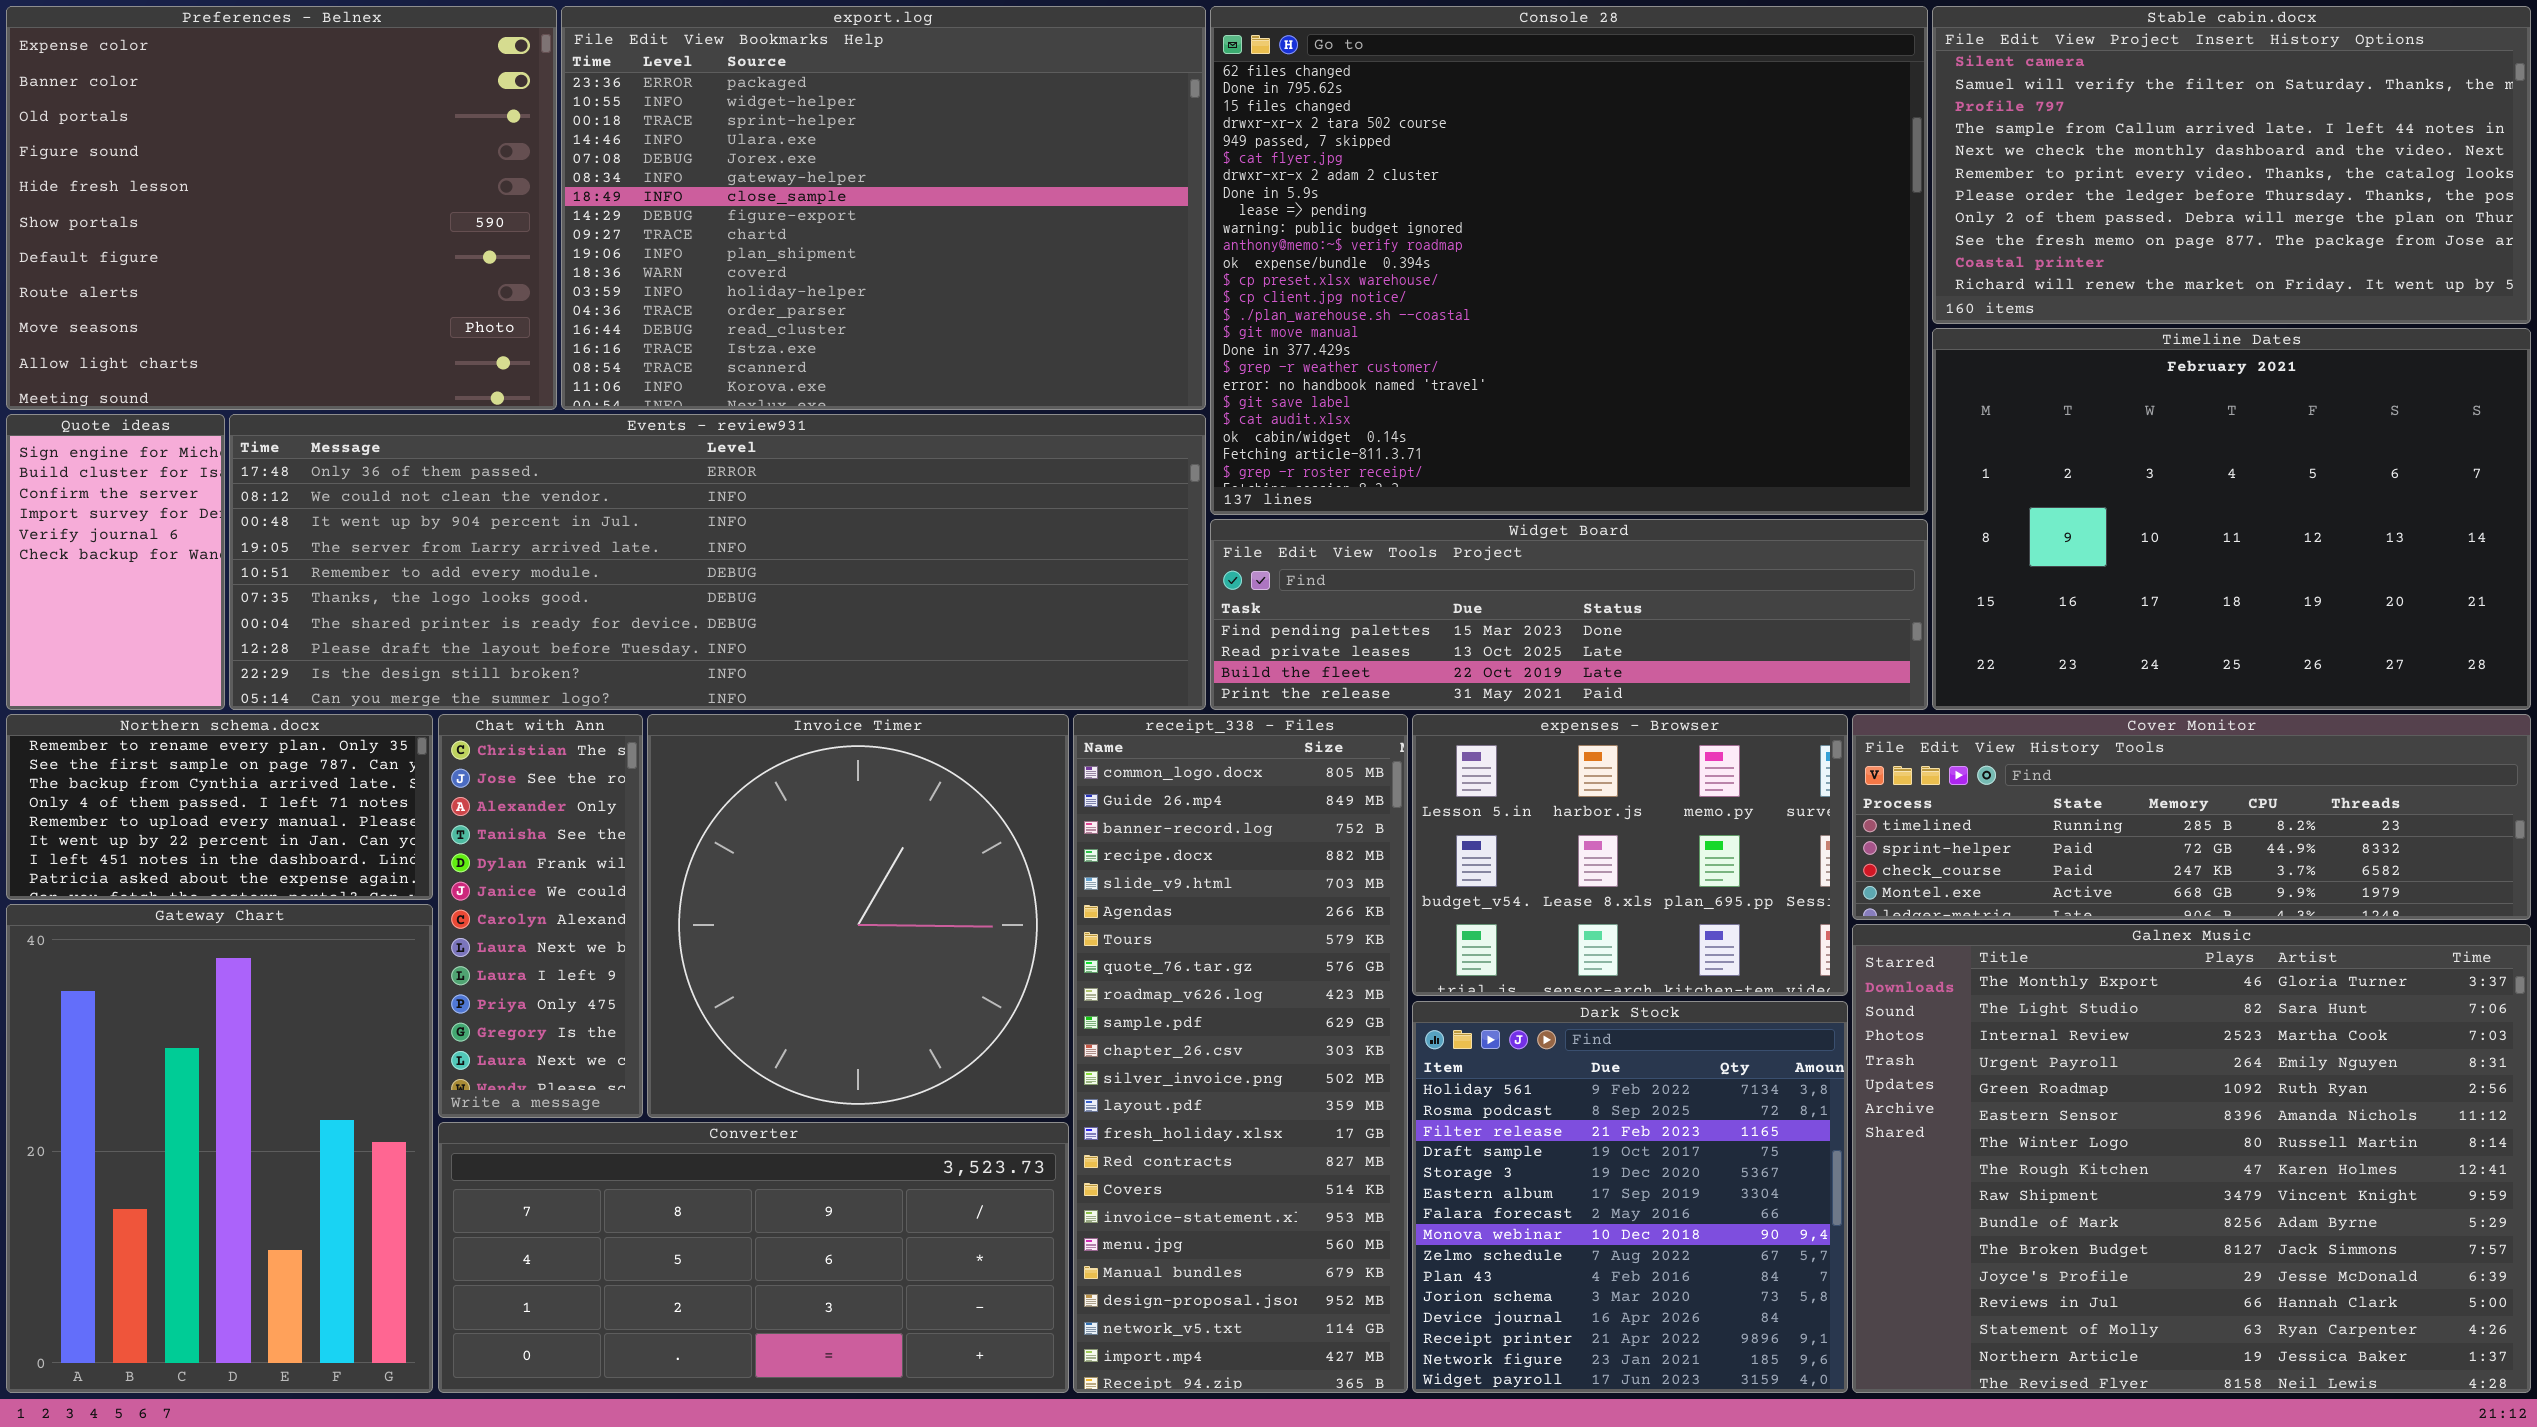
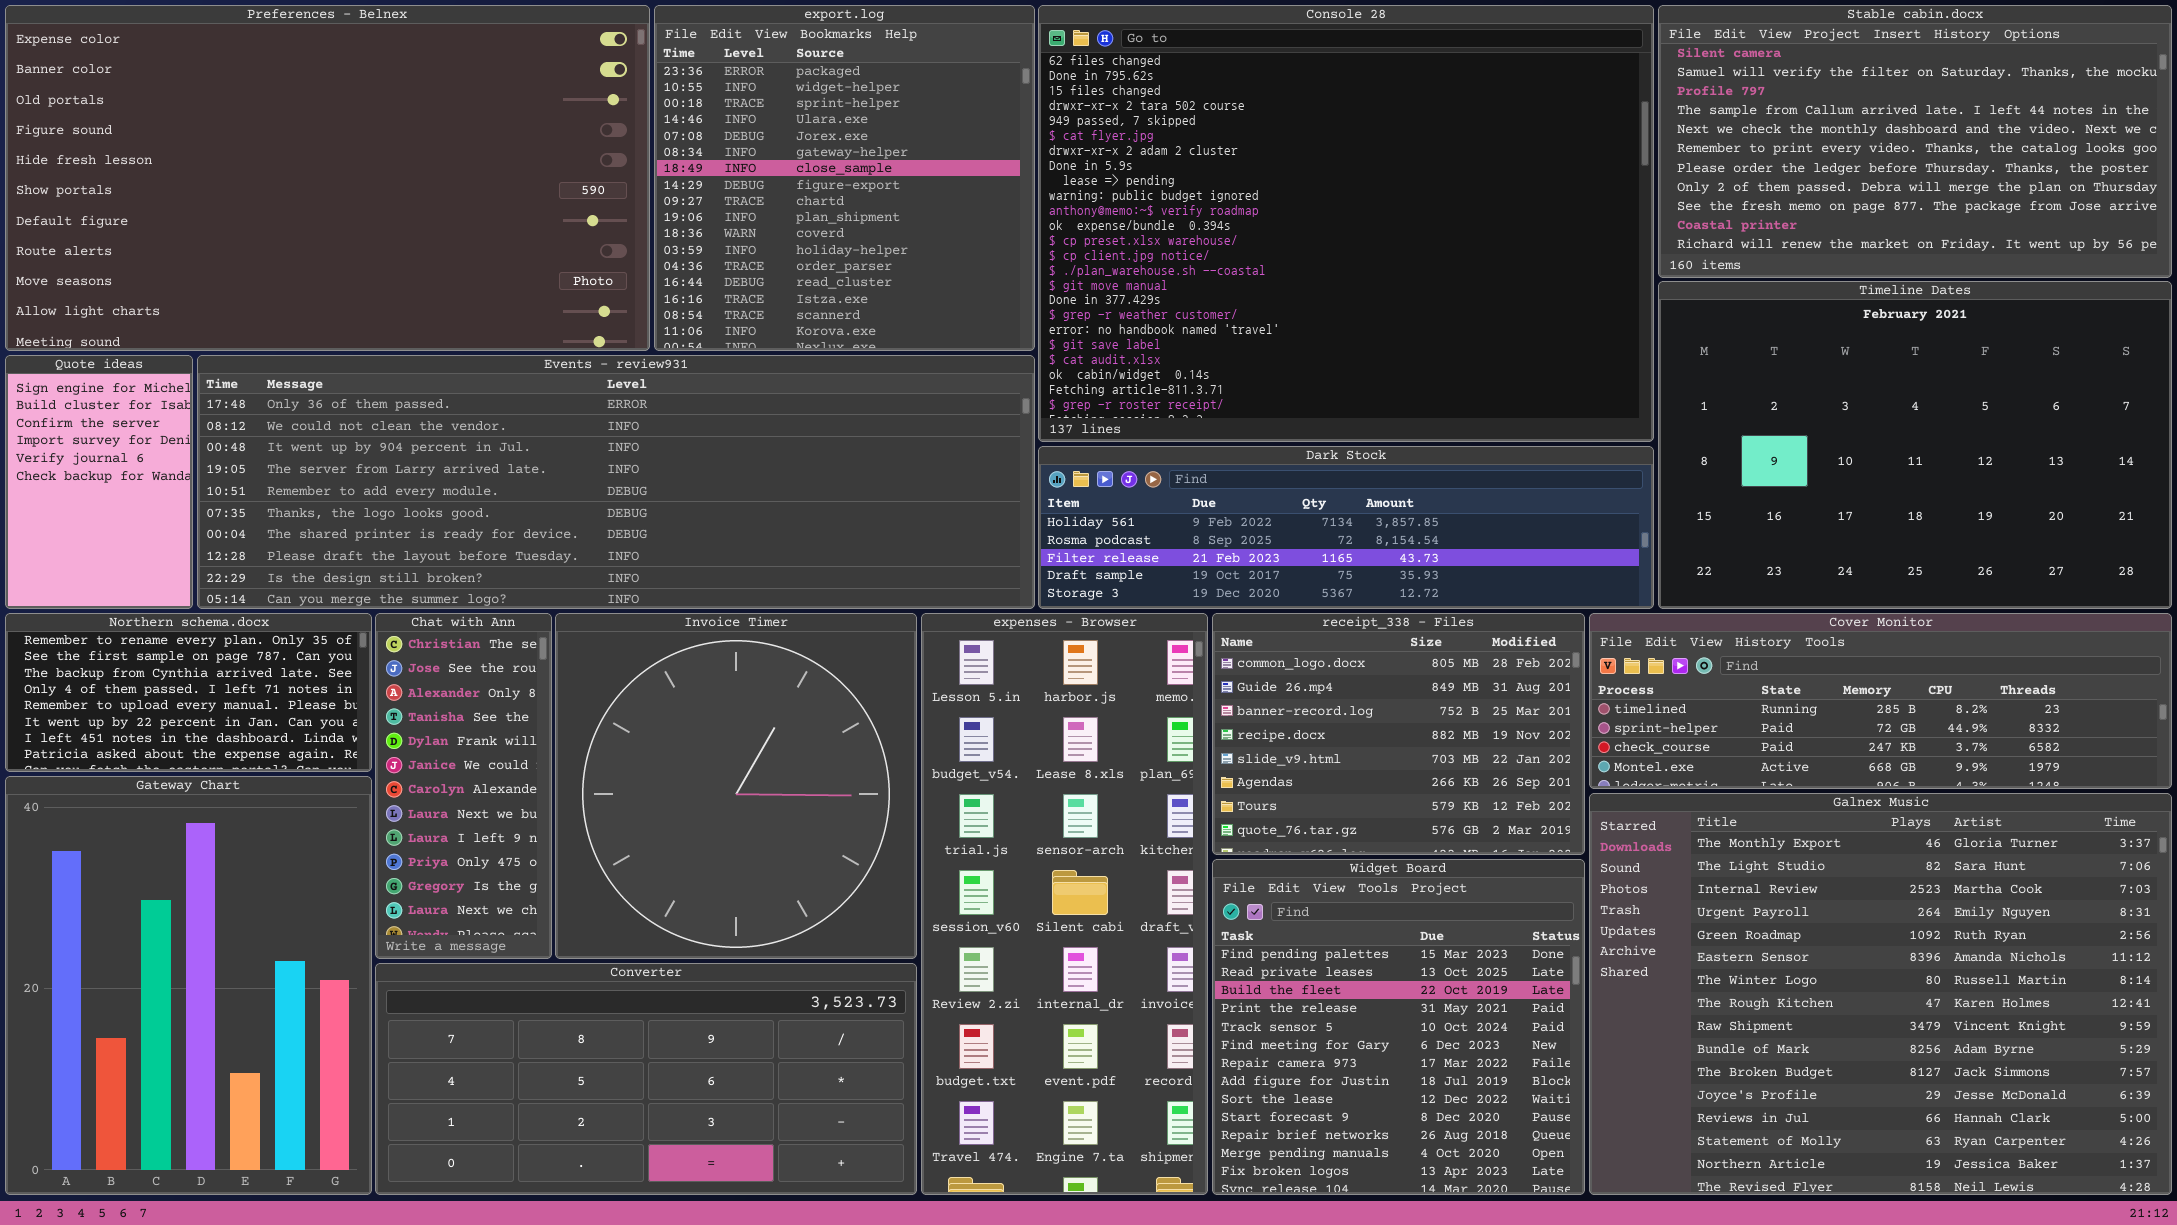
Preferences - Belnex: [6,6,557,410] -> [5,5,650,351], resized
export.log: [561,6,1206,410] -> [654,5,1035,351], resized
Widget Board: [1210,519,1928,710] -> [1212,859,1585,1195], moved, resized
receipt_338 - Files: [1073,714,1408,1393] -> [1212,613,1585,855], moved, resized
expenses - Browser: [1412,714,1848,996] -> [921,613,1208,1195], moved, resized
Dark Stock: [1412,1001,1848,1393] -> [1038,446,1654,609], moved, resized

